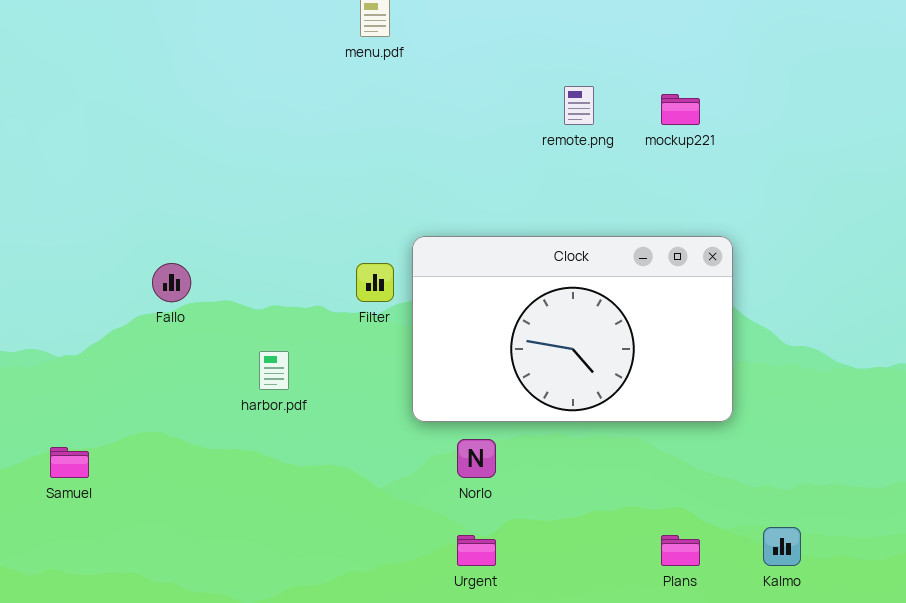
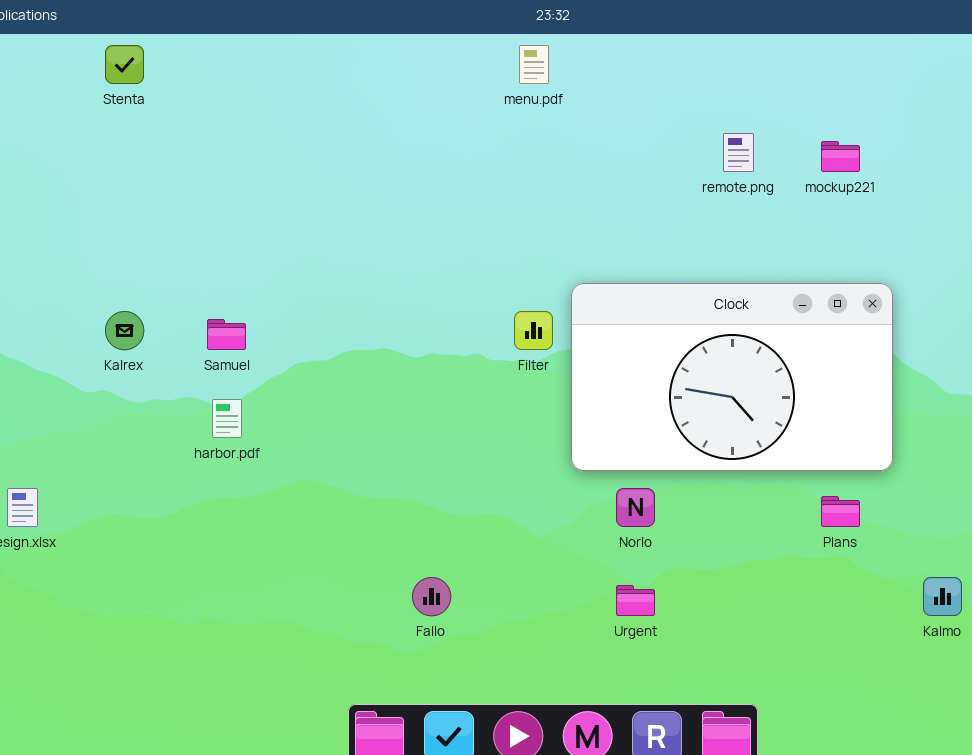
Fallo: [152,263,191,302] -> [412,577,451,616], moved
harbor.pdf: [259,351,289,390] -> [212,399,242,438], moved
Samuel: [50,447,89,478] -> [207,319,246,350], moved
Plans: [661,535,700,566] -> [821,496,860,527], moved

